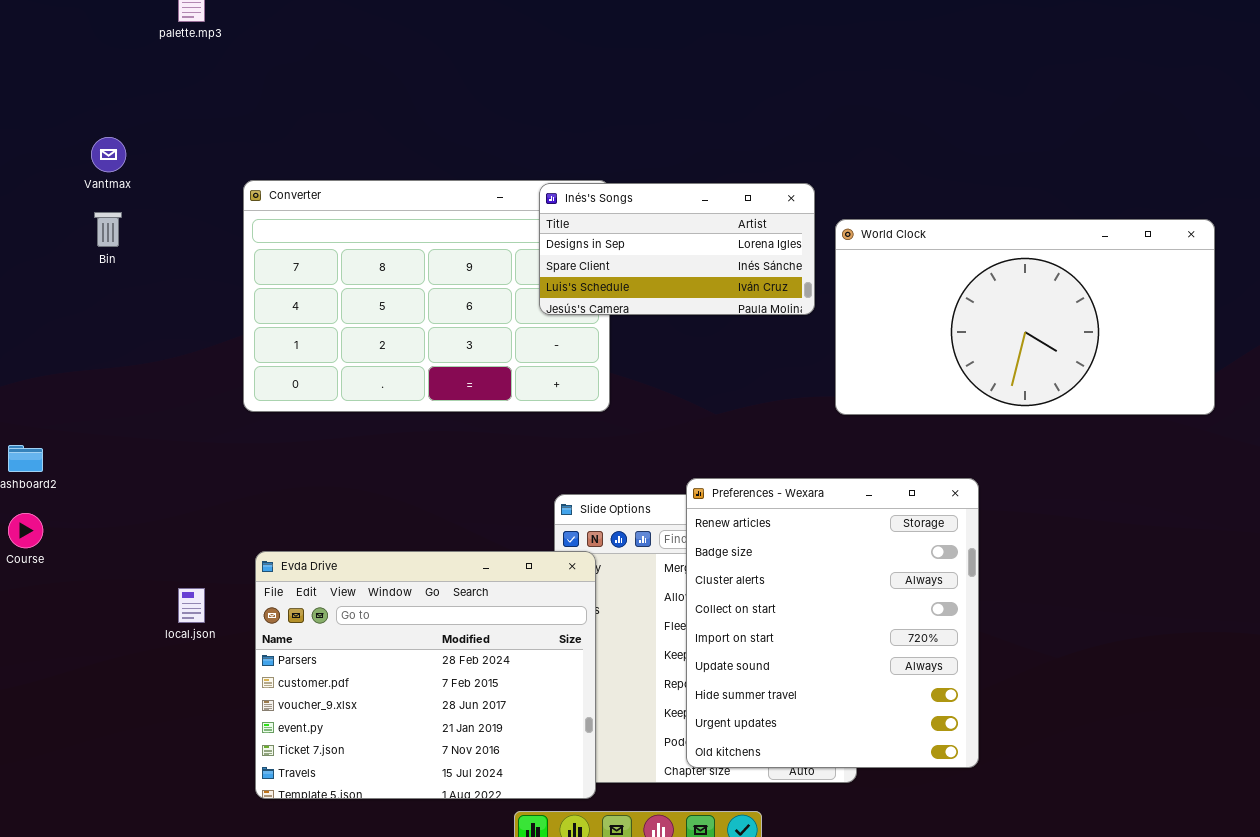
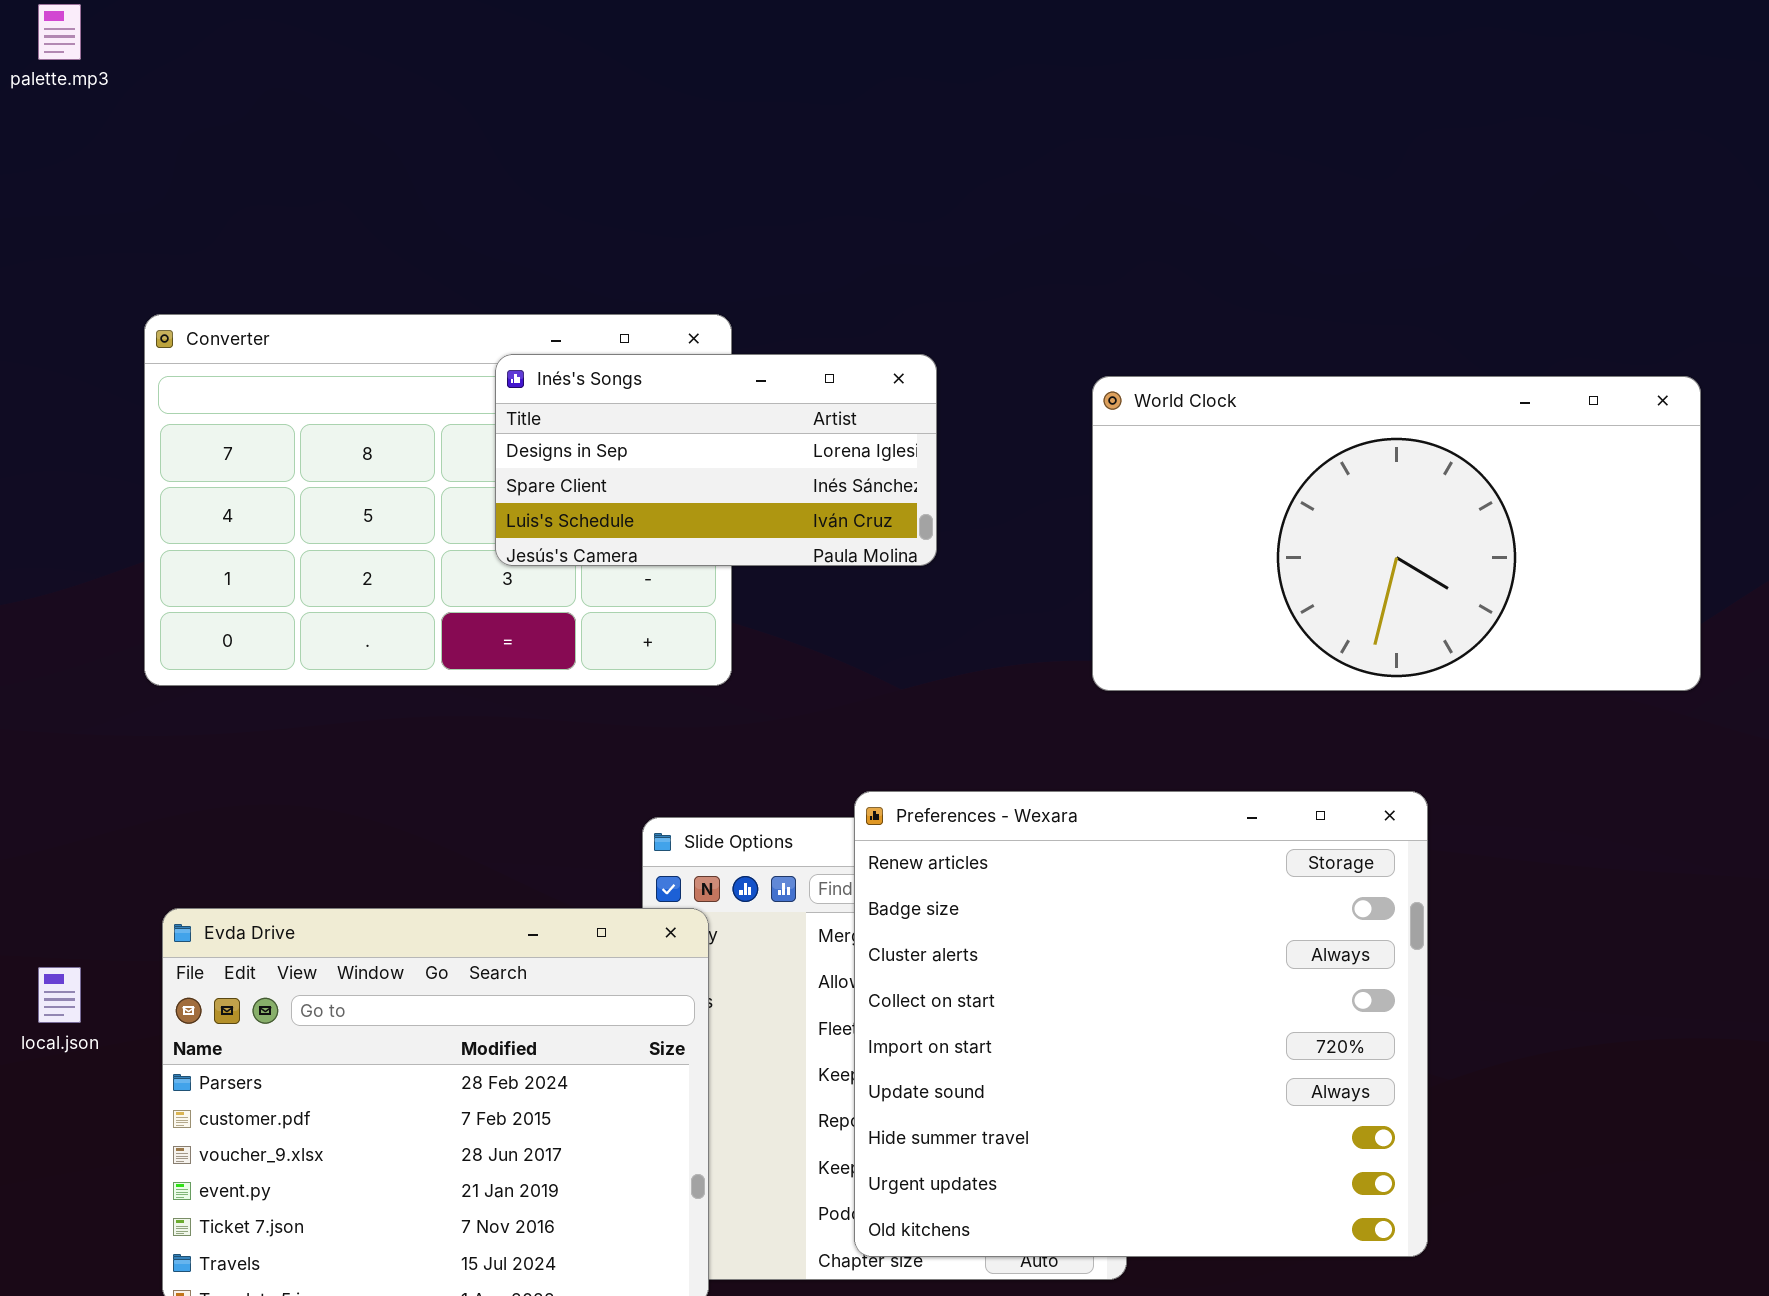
Inés's Songs: [539,183,815,315] -> [495,354,937,566], moved
Preferences - Wexara: [686,478,979,768] -> [854,791,1428,1257], resized

